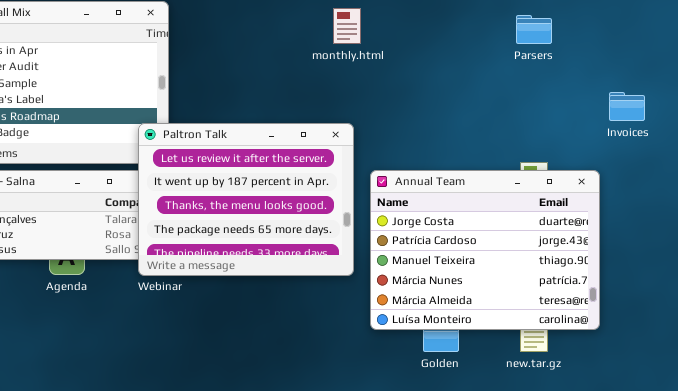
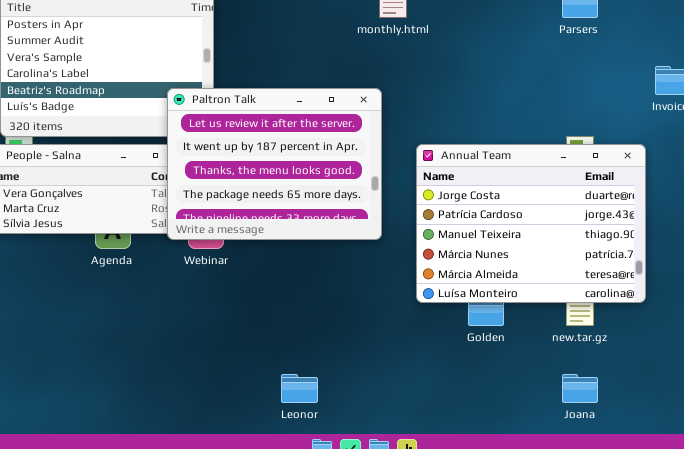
Paltron Talk: [138,123,354,276] -> [167,88,382,240], moved

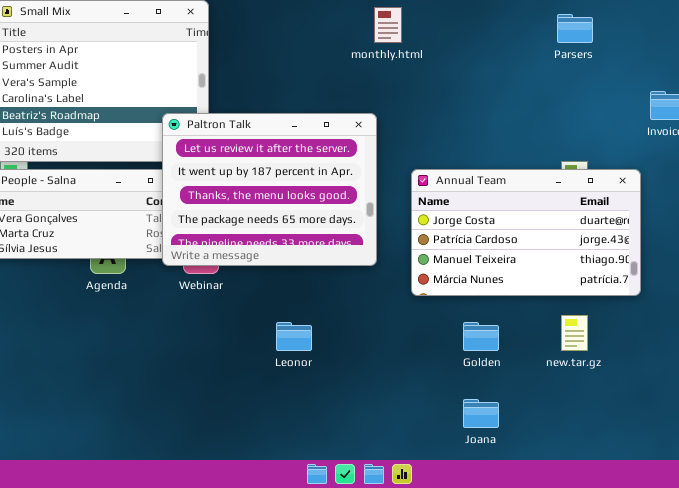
Annual Team: [416,144,646,303] -> [411,169,641,296], resized
Leonor: [281,374,318,403] -> [276,322,312,351], moved
Joana: [562,374,598,403] -> [463,399,499,428], moved

